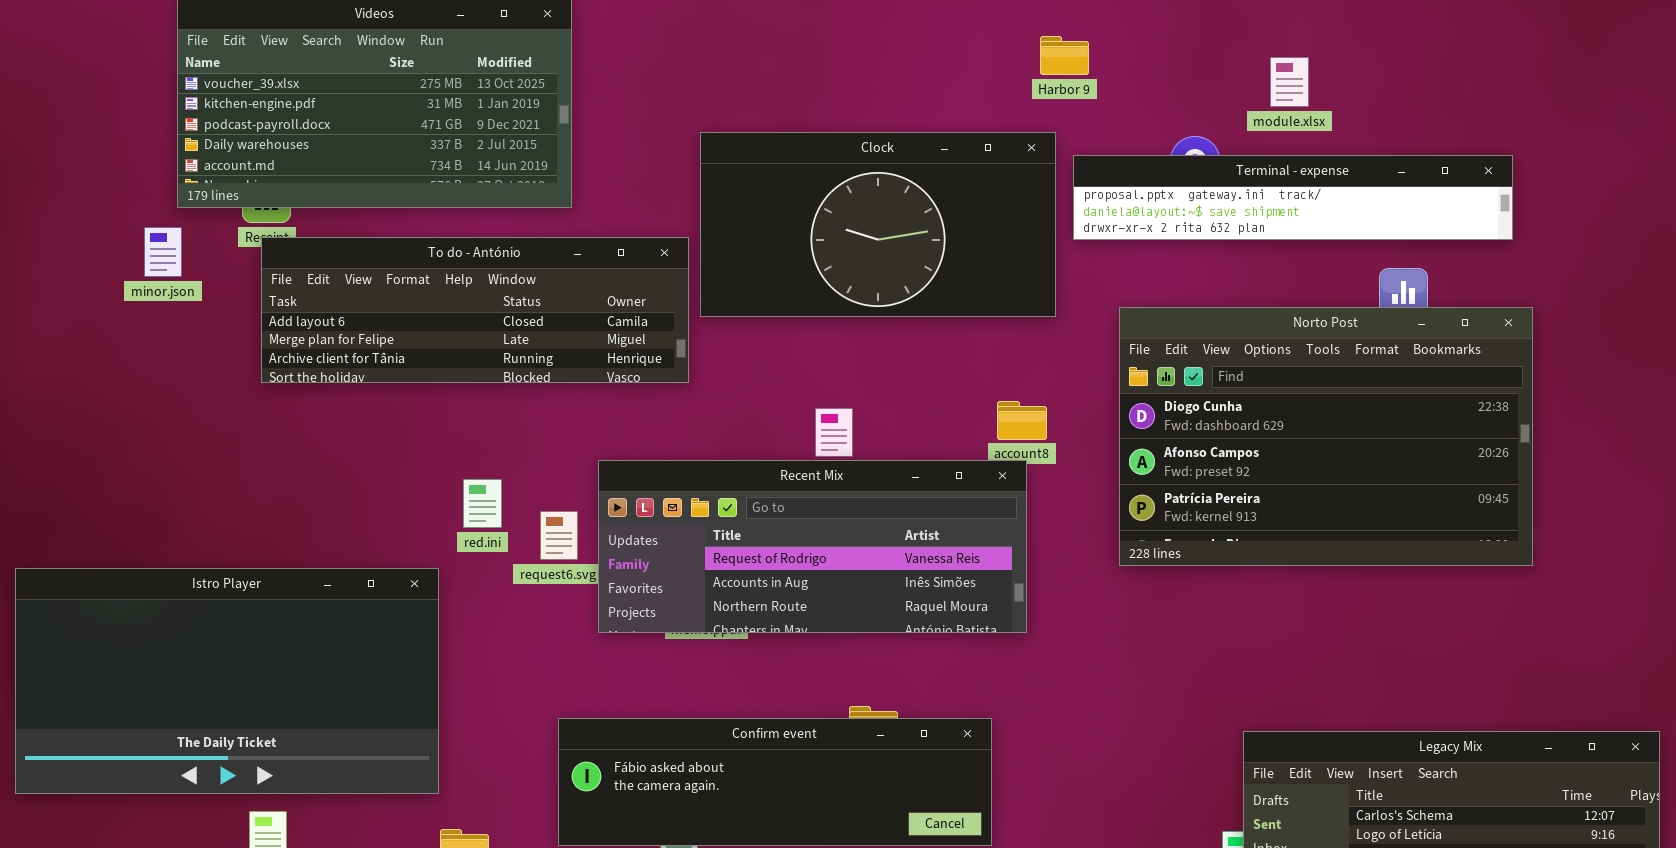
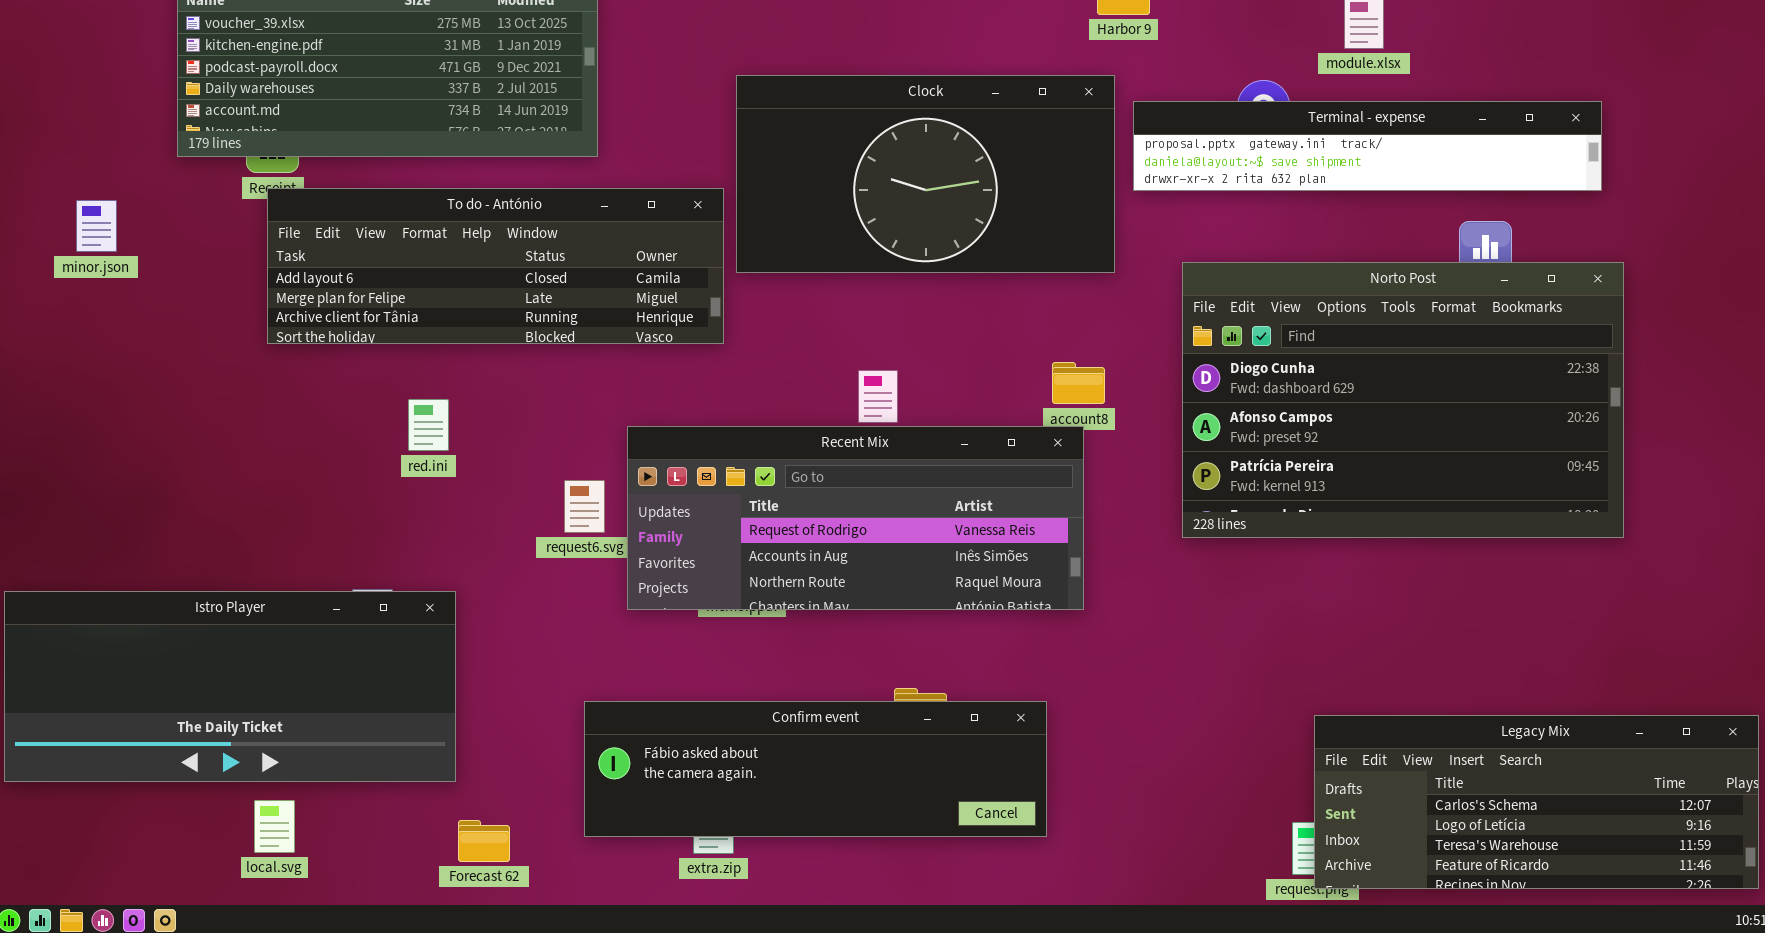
minor.json: [144,227,182,277] -> [76,200,117,252], moved
red.ini: [463,479,502,528] -> [408,399,449,451], moved
Istro Player: [15,568,439,794] -> [4,591,456,782], resized

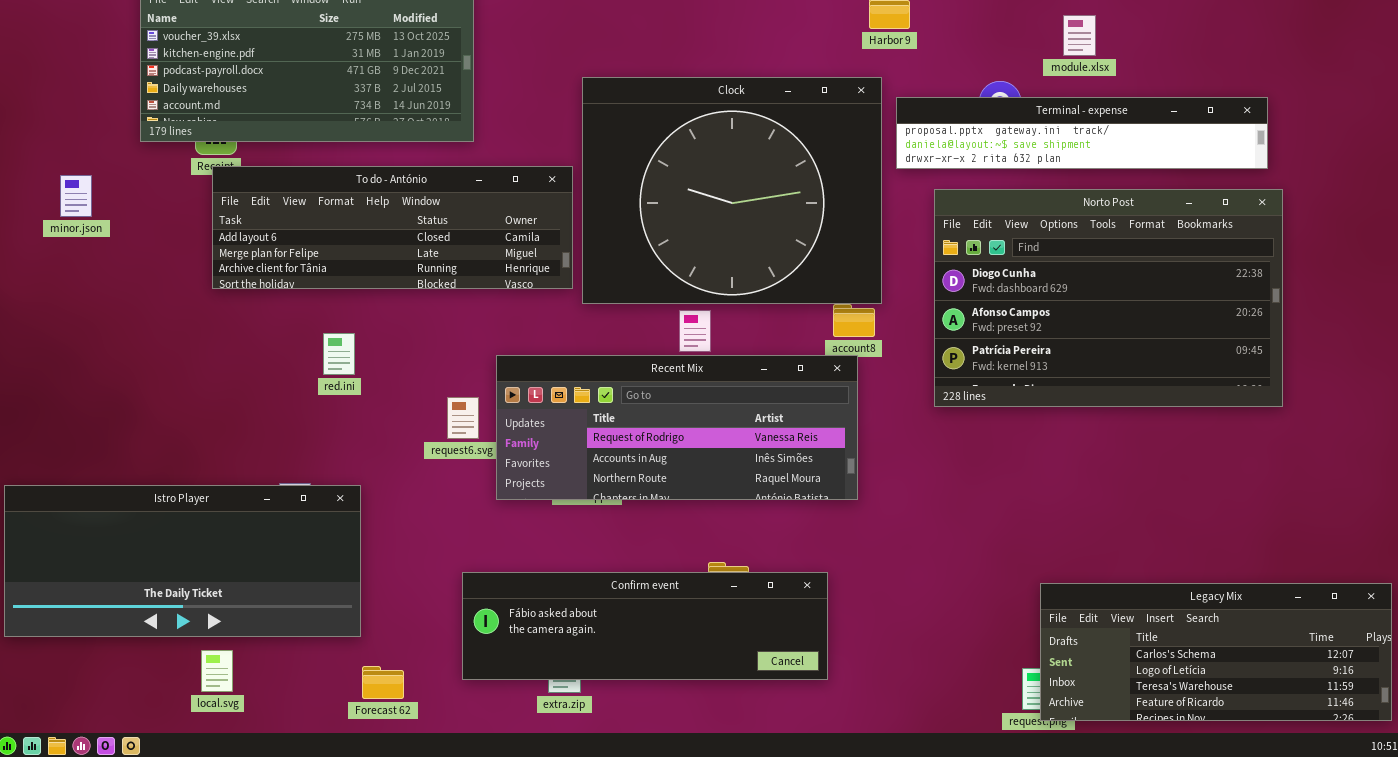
Clock: [736,75,1115,273] -> [582,77,882,304], resized
Norto Post: [1182,262,1624,538] -> [934,189,1283,407], moved

